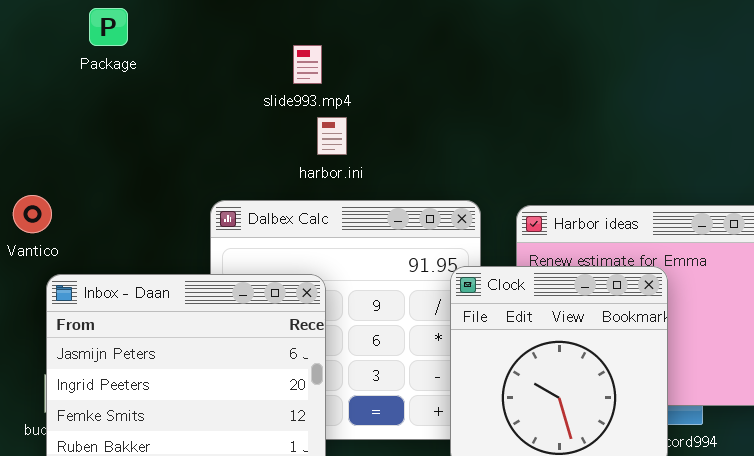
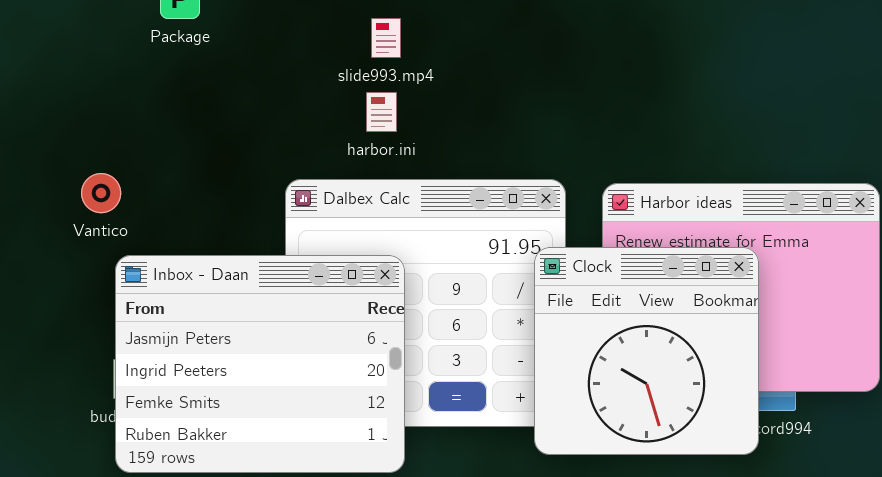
harbor.ini: [317,117,347,155] -> [366,92,397,132], moved

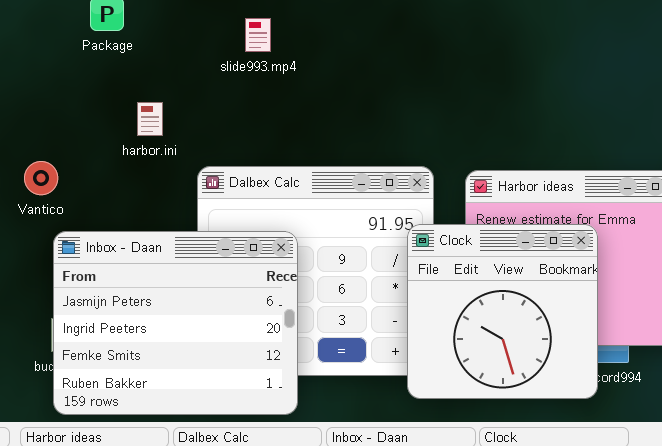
slide993.mp4: [371,18,401,58] -> [245,18,271,52], moved
harbor.ini: [366,92,397,132] -> [137,102,163,136], moved

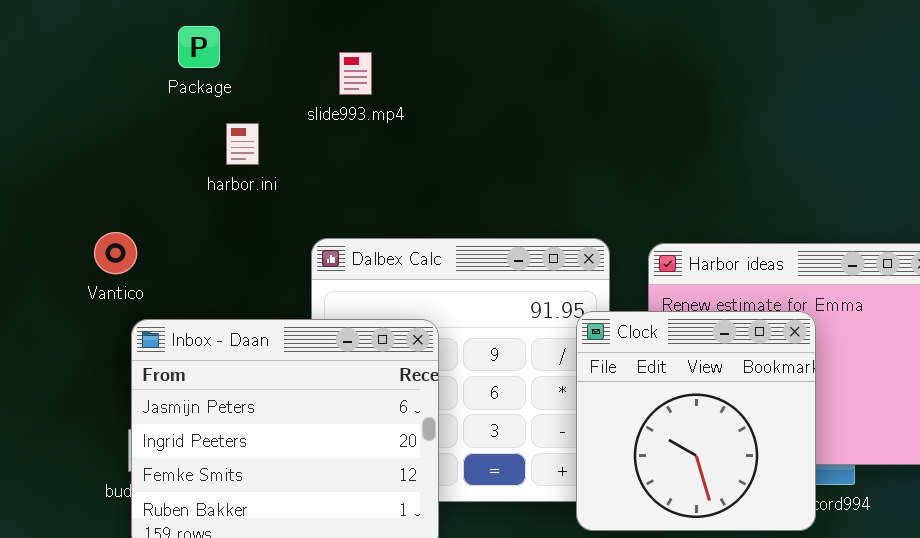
slide993.mp4: [245,18,271,52] -> [339,52,372,95], moved
harbor.ini: [137,102,163,136] -> [226,123,259,165], moved

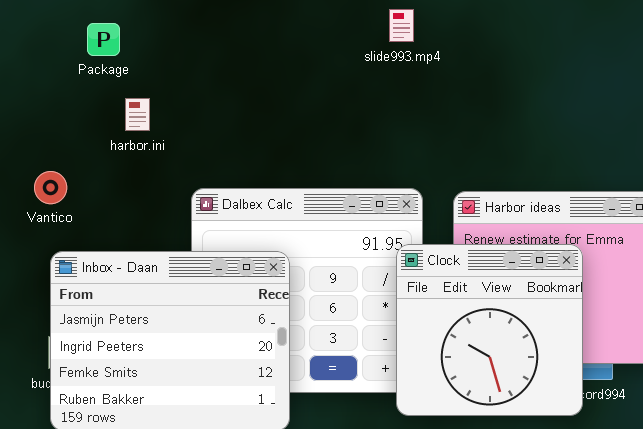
slide993.mp4: [339,52,372,95] -> [389,9,414,42], moved
Vantico: [94,232,137,274] -> [34,171,67,204], moved

